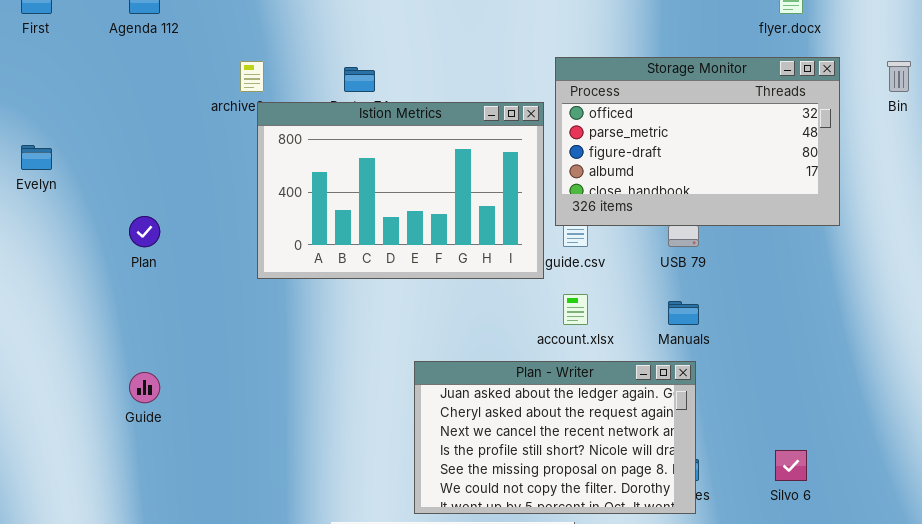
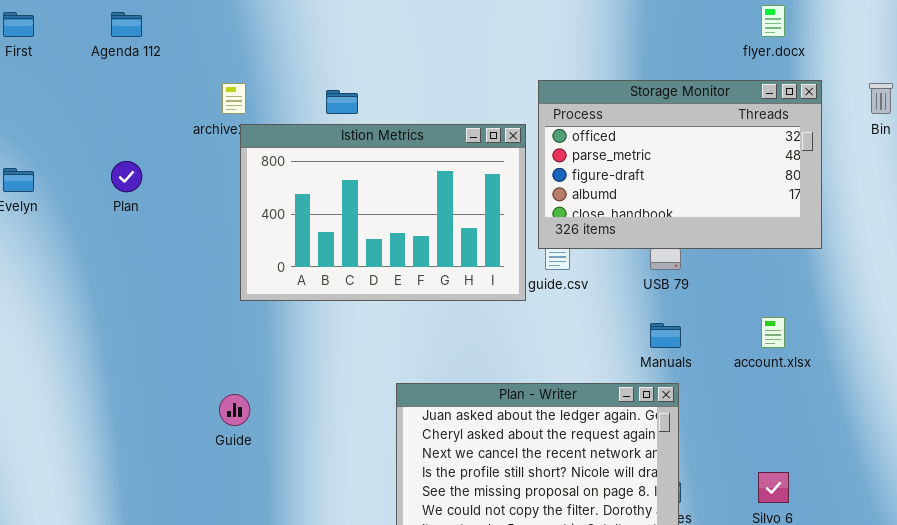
Plan: [129,216,160,247] -> [111,161,142,192], moved
account.xlsx: [563,294,588,325] -> [761,317,785,348], moved
Guide: [129,372,160,403] -> [219,394,250,426], moved

